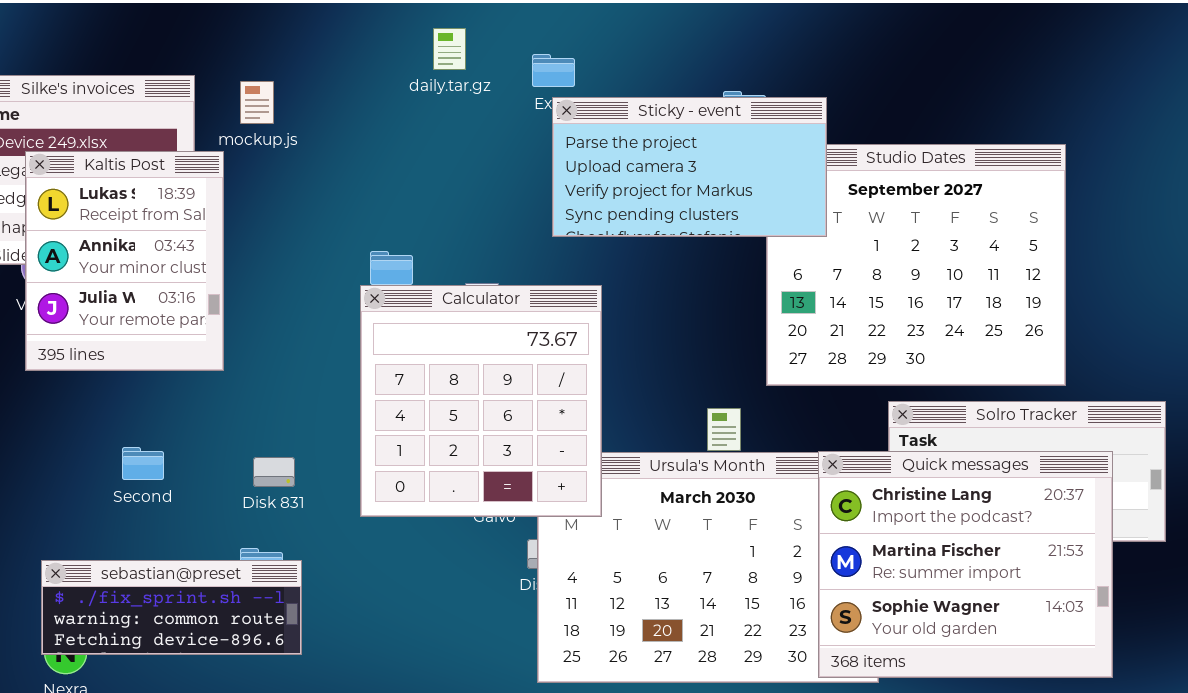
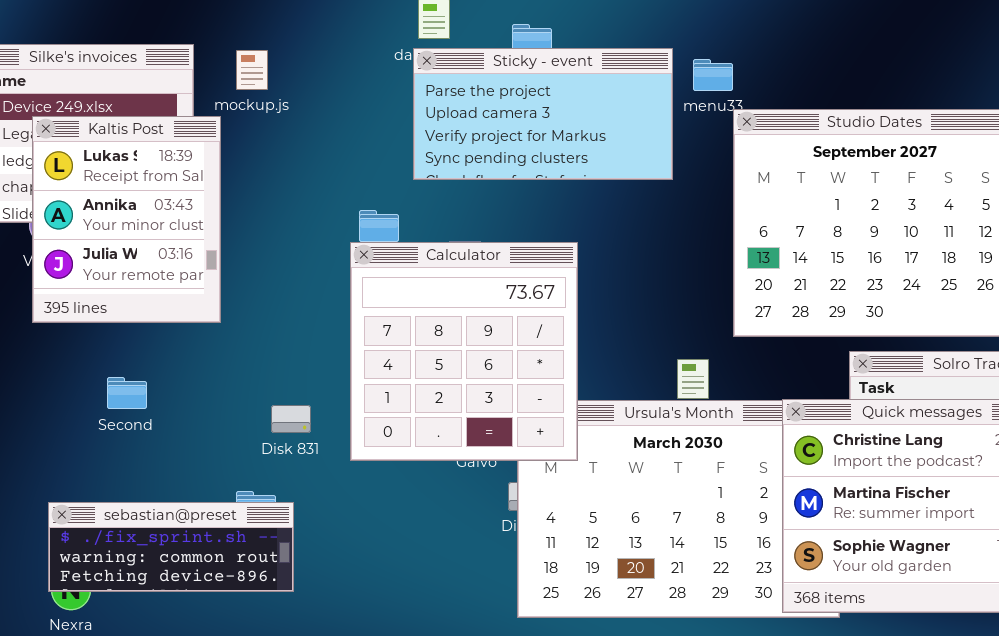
Sticky - event: [552,97,827,237] -> [413,48,673,180], moved
Second: [122,447,164,480] -> [107,377,147,409], moved
Disk 831: [253,457,295,487] -> [271,405,311,433], moved

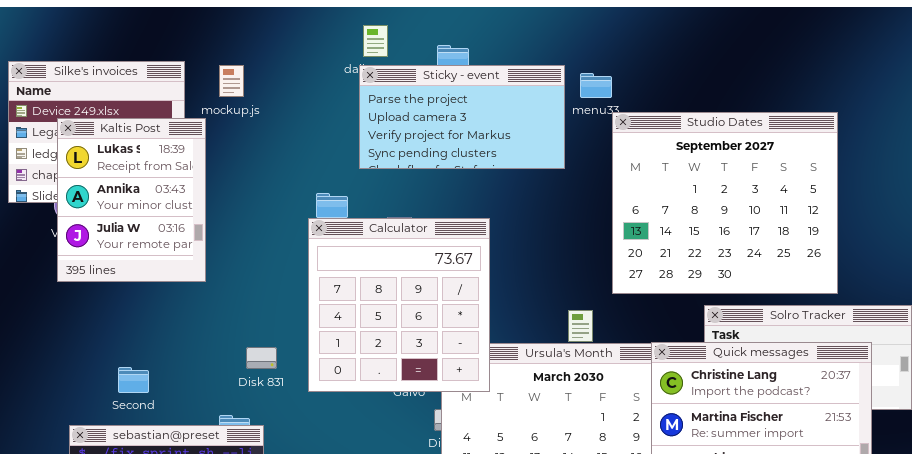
Second: [107,377,147,409] -> [118,367,149,393], moved

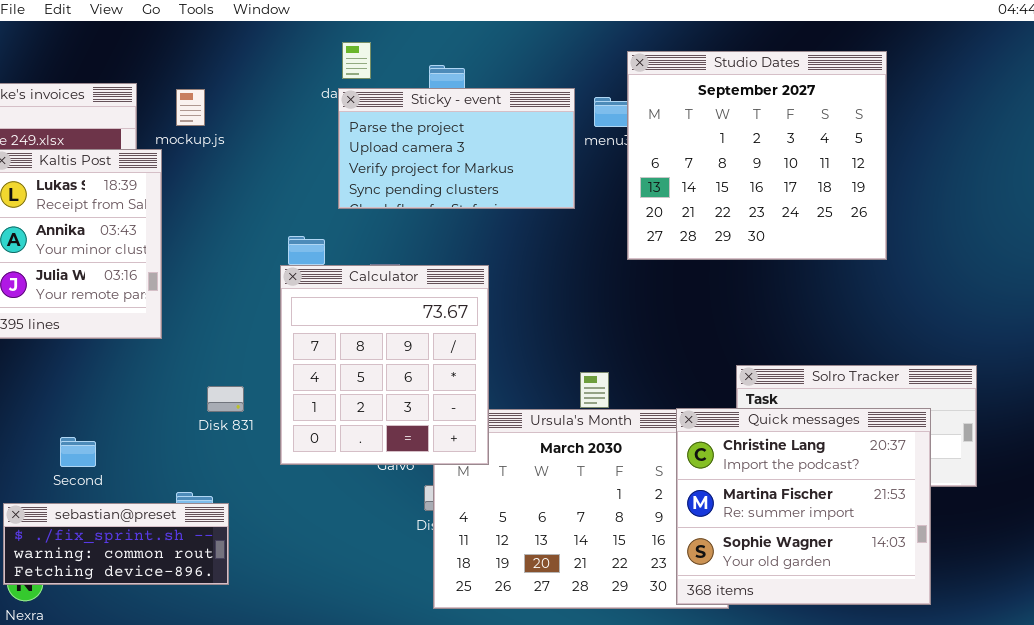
Studio Dates: [612,112,838,294] -> [627,51,887,260], moved
Disk 831: [246,347,277,369] -> [207,386,244,412], moved

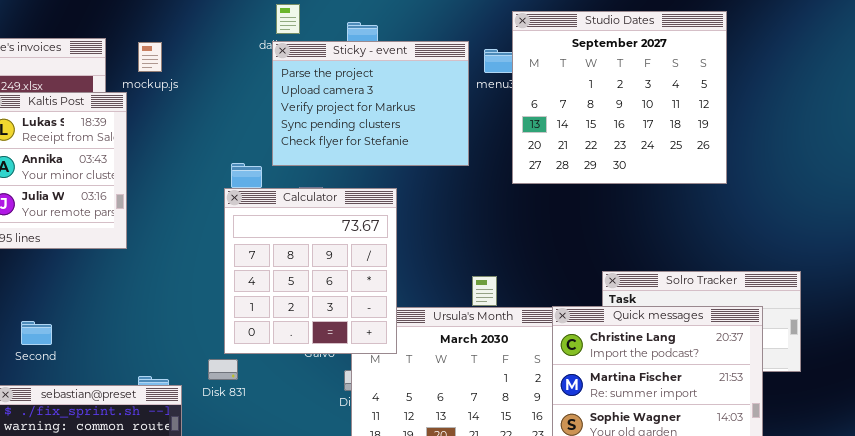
Sticky - event: [338,88,575,209] -> [272,41,469,166], resized
Disk 831: [207,386,244,412] -> [208,359,238,380], moved
Second: [60,437,96,467] -> [21,321,52,345], moved

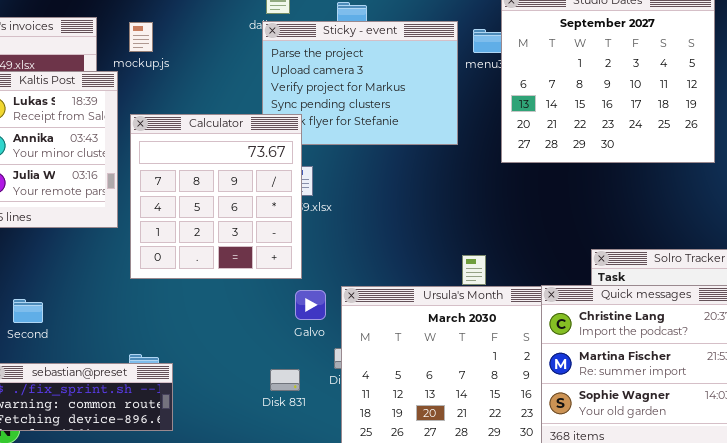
Calculator: [224,188,397,354] -> [130,114,302,279], moved
Disk 831: [208,359,238,380] -> [270,369,300,391], moved

